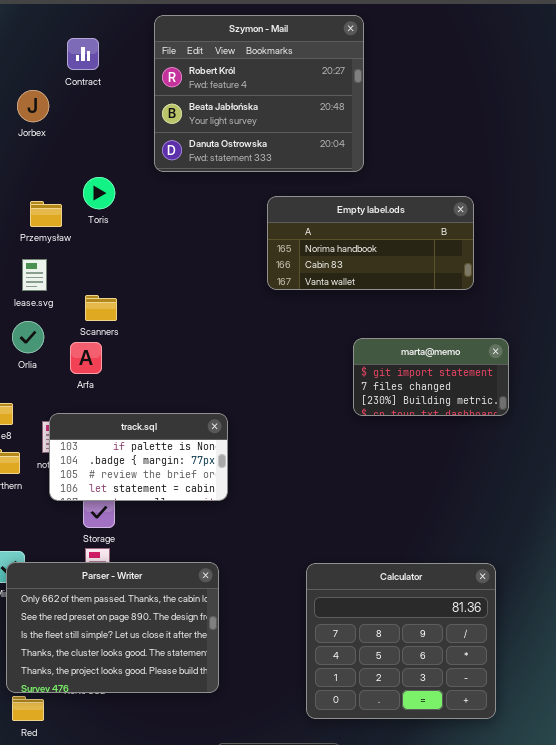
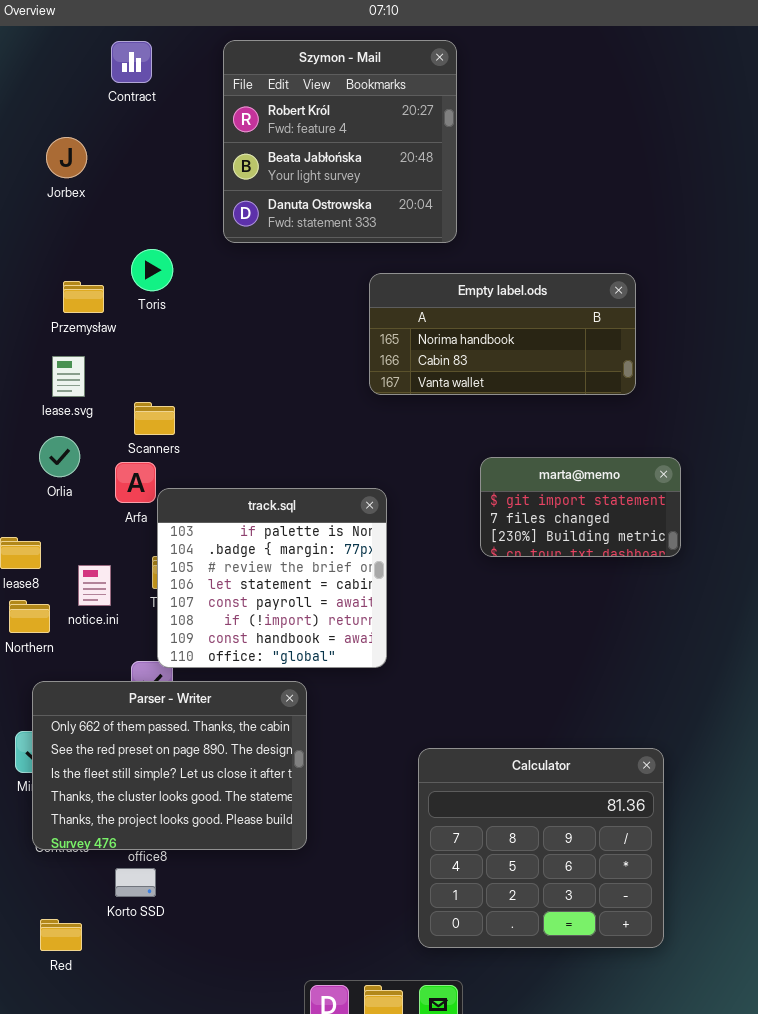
Szymon - Mail: [154,15,364,172] -> [223,40,457,243], resized
Contract: [67,38,99,70] -> [111,41,152,83], moved
track.sql: [49,413,228,501] -> [157,488,387,668], moved, resized
Parser - Writer: [6,562,219,693] -> [32,681,307,850], moved

